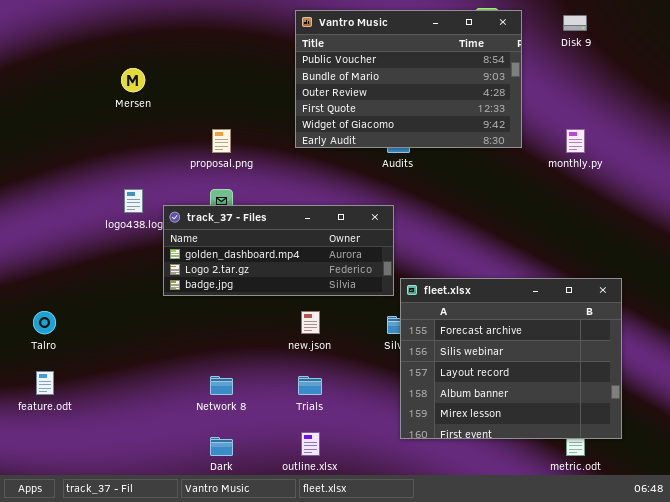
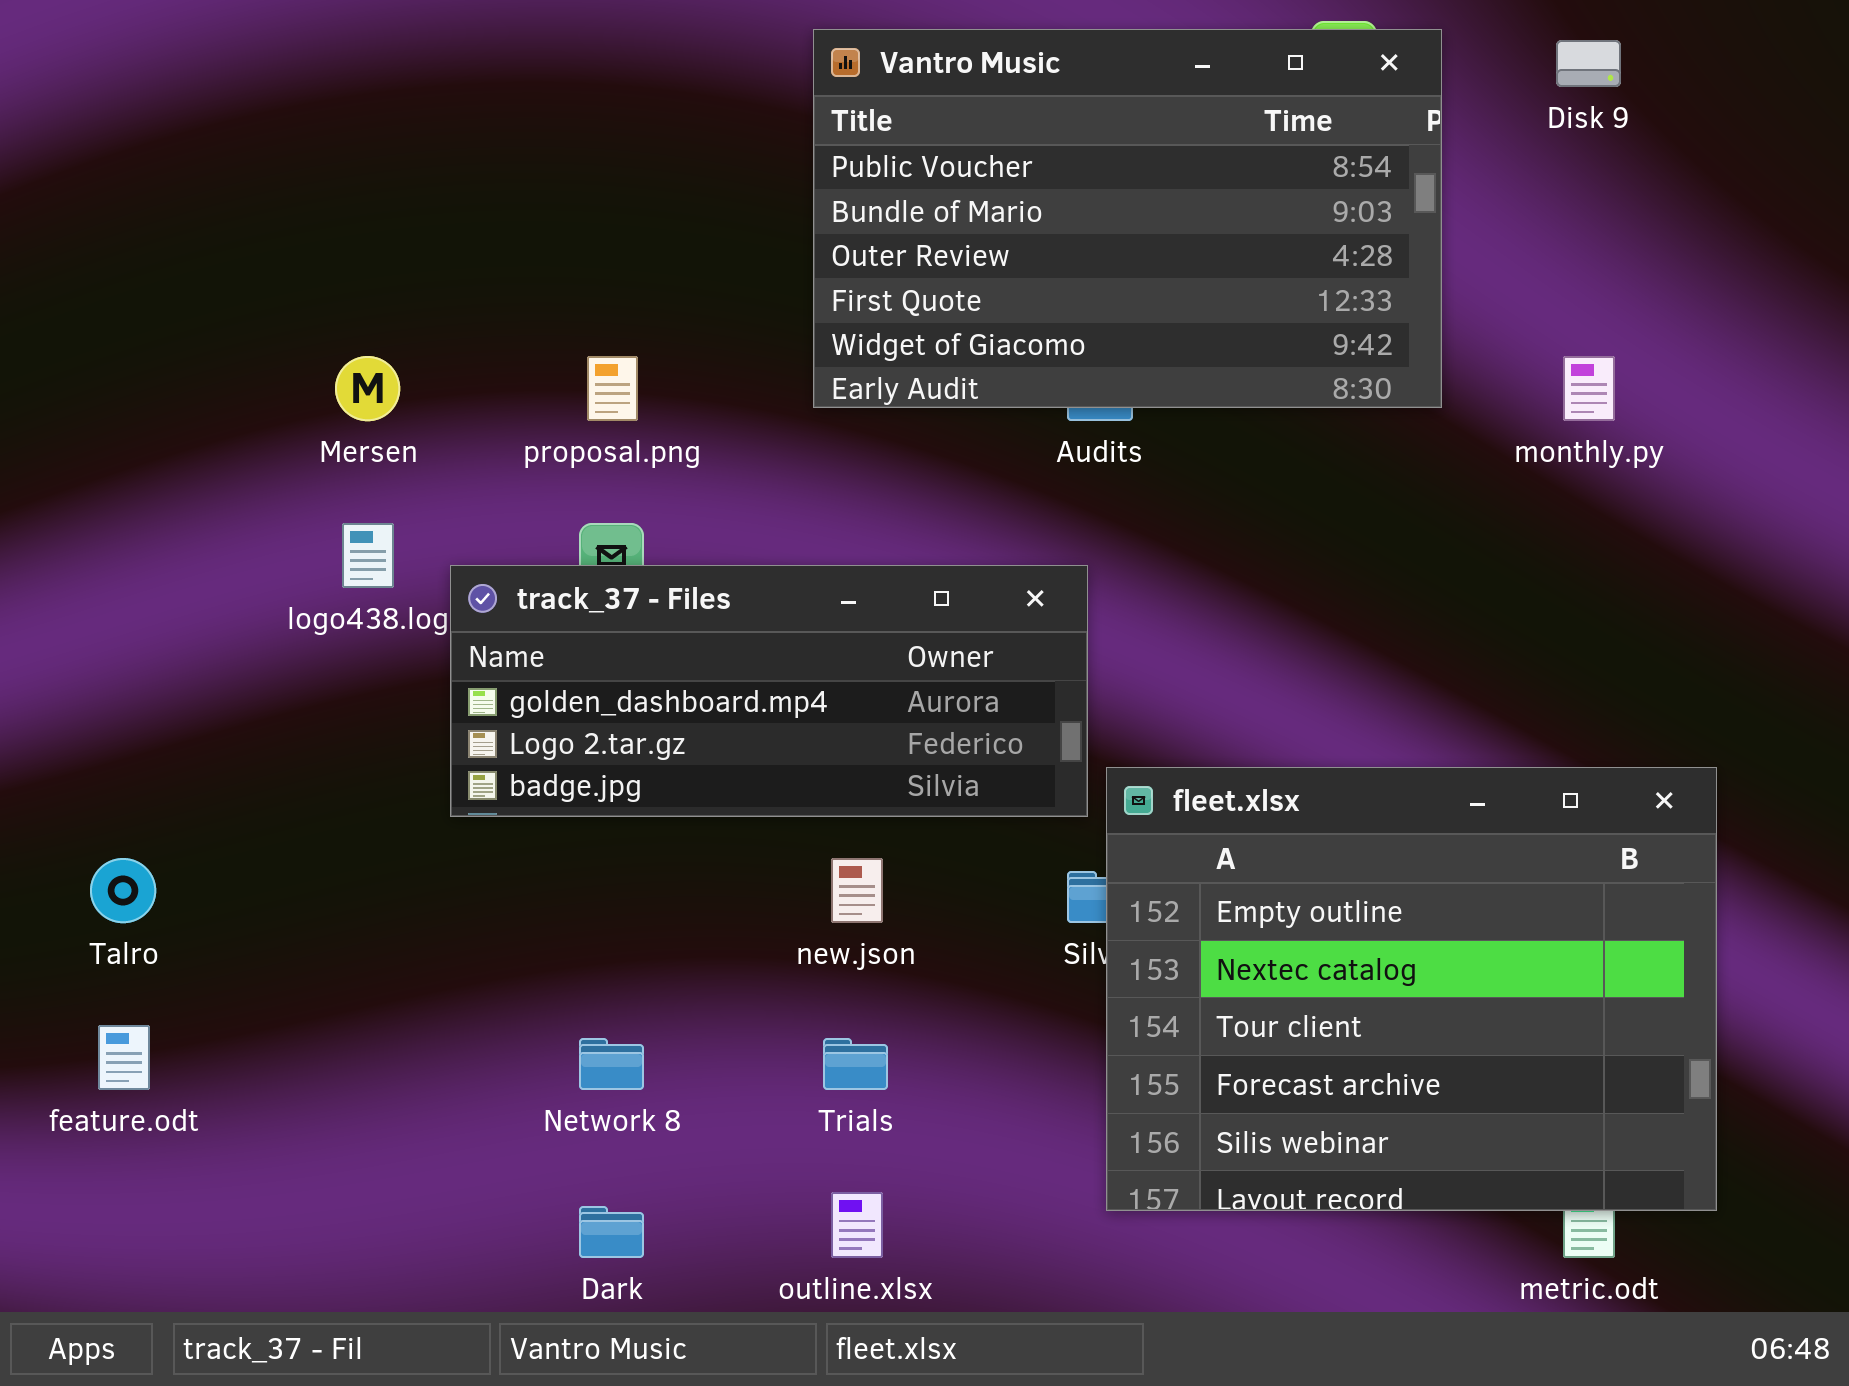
Mersen: [121,68,145,92] -> [335,356,400,421], moved
fleet.xlsx: [400,278,622,439] -> [1106,767,1717,1211], scrolled up 3 rows

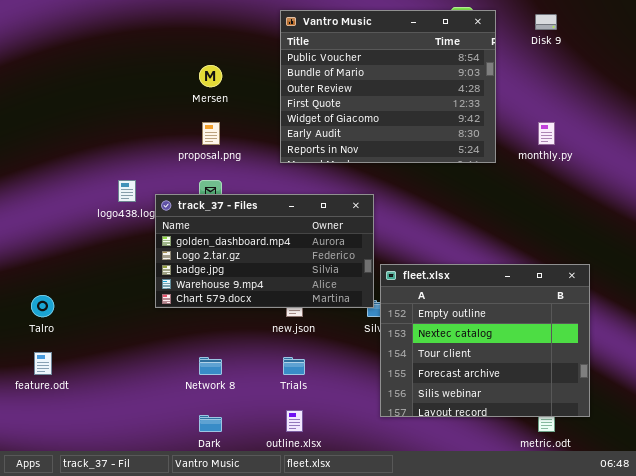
Vantro Music: [813,29,1442,408] -> [280,10,496,163], resized
Mersen: [335,356,400,421] -> [199,65,222,87], moved
track_37 - Files: [450,565,1088,817] -> [155,194,374,308], resized

